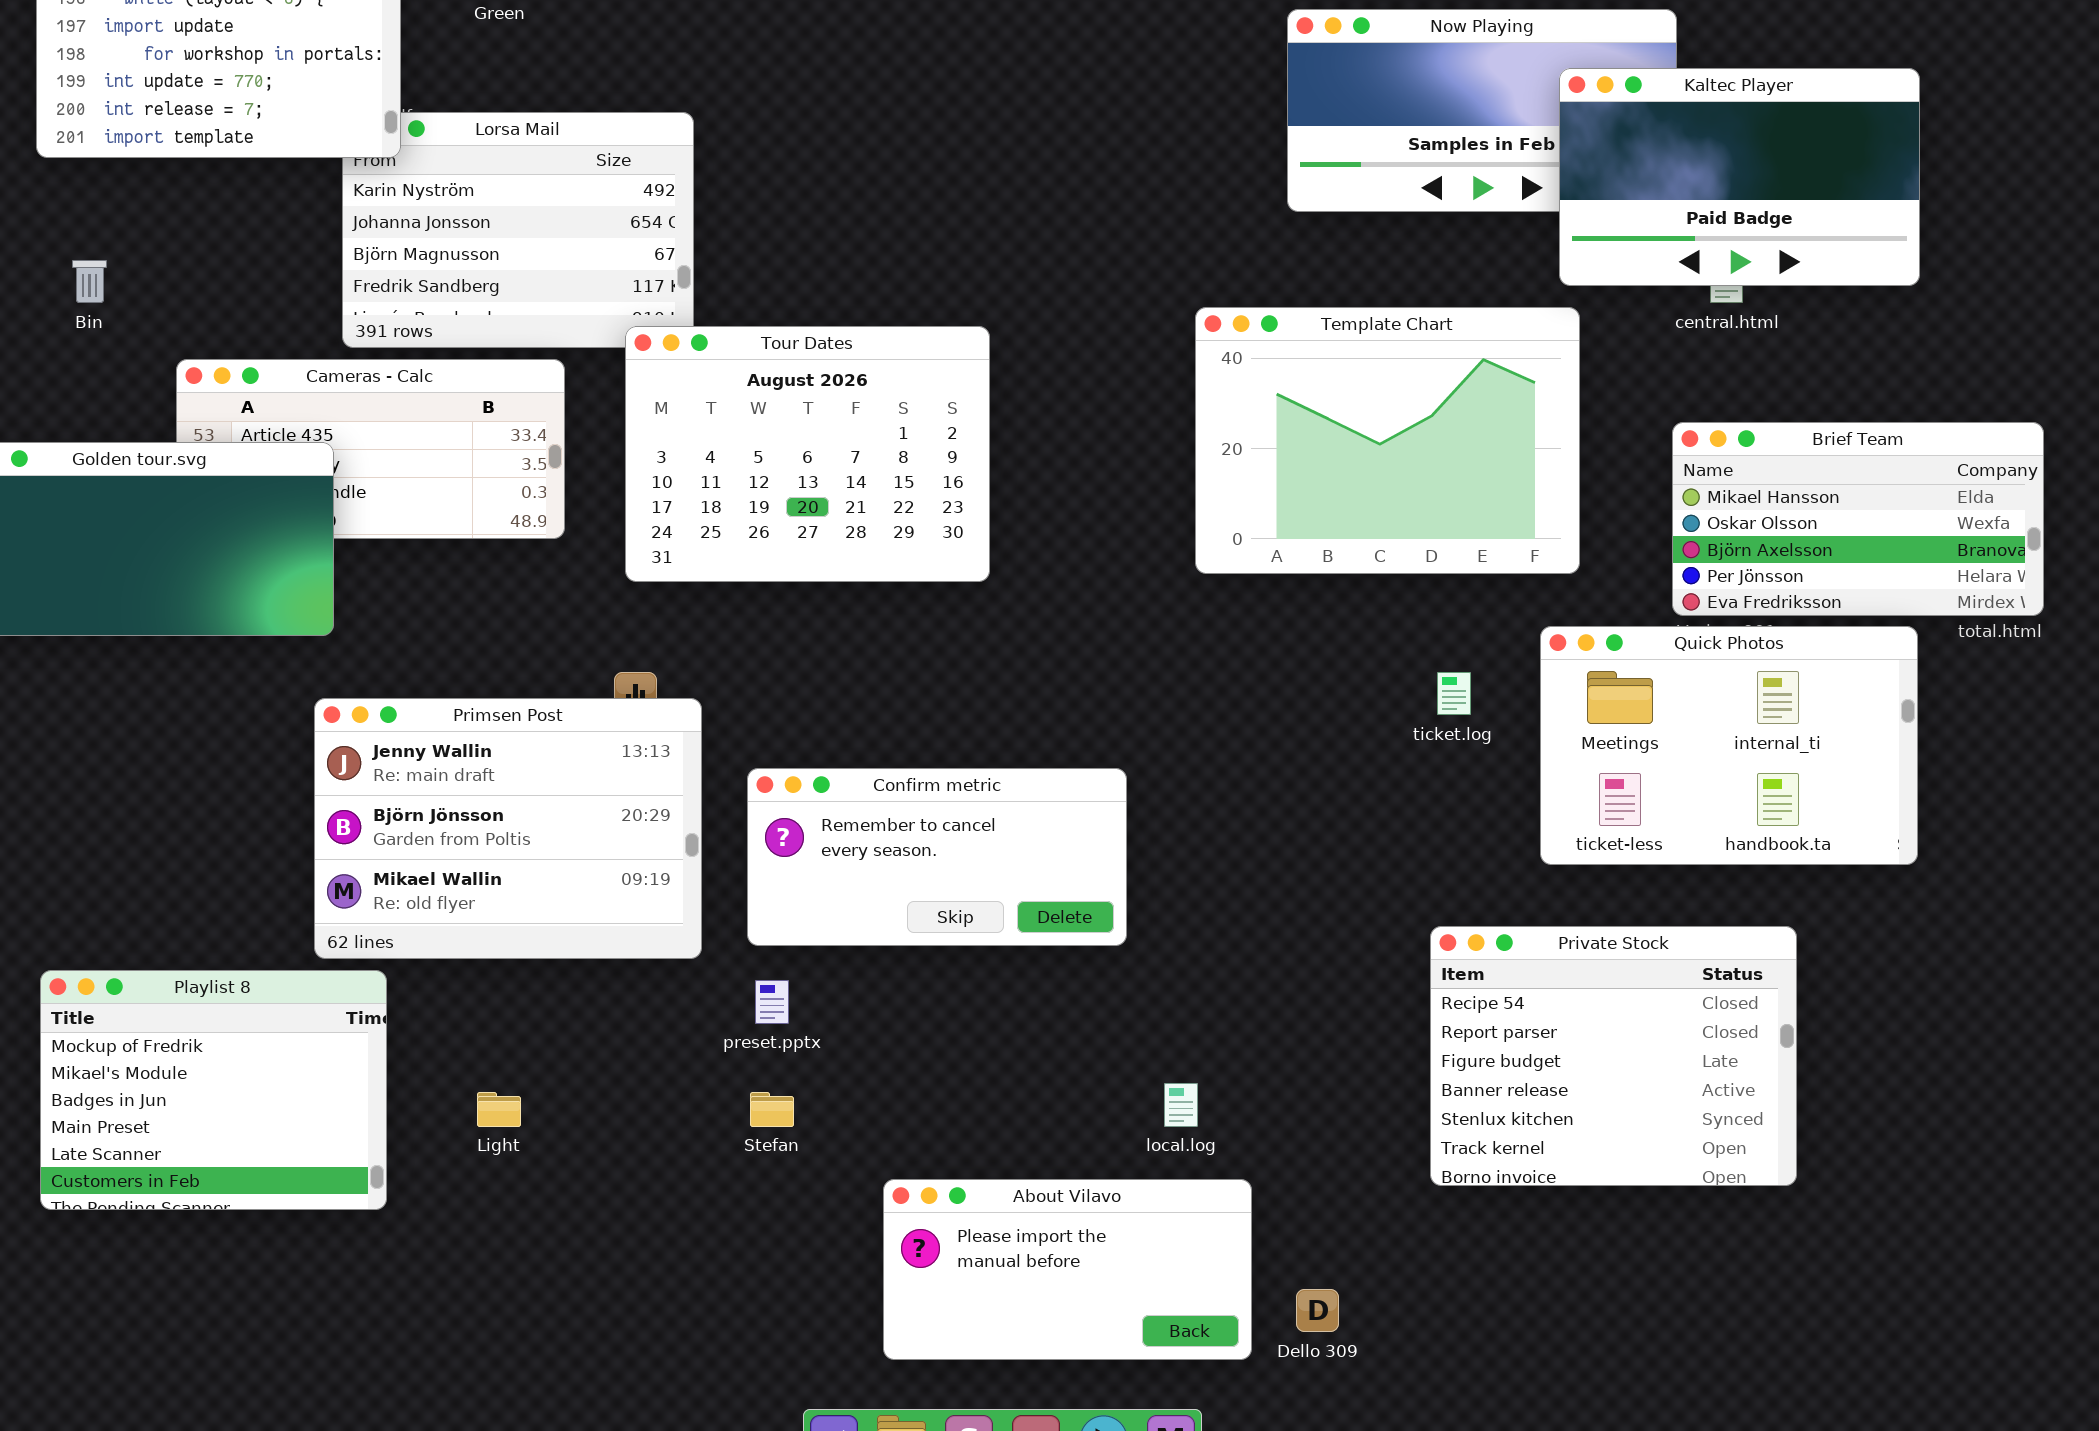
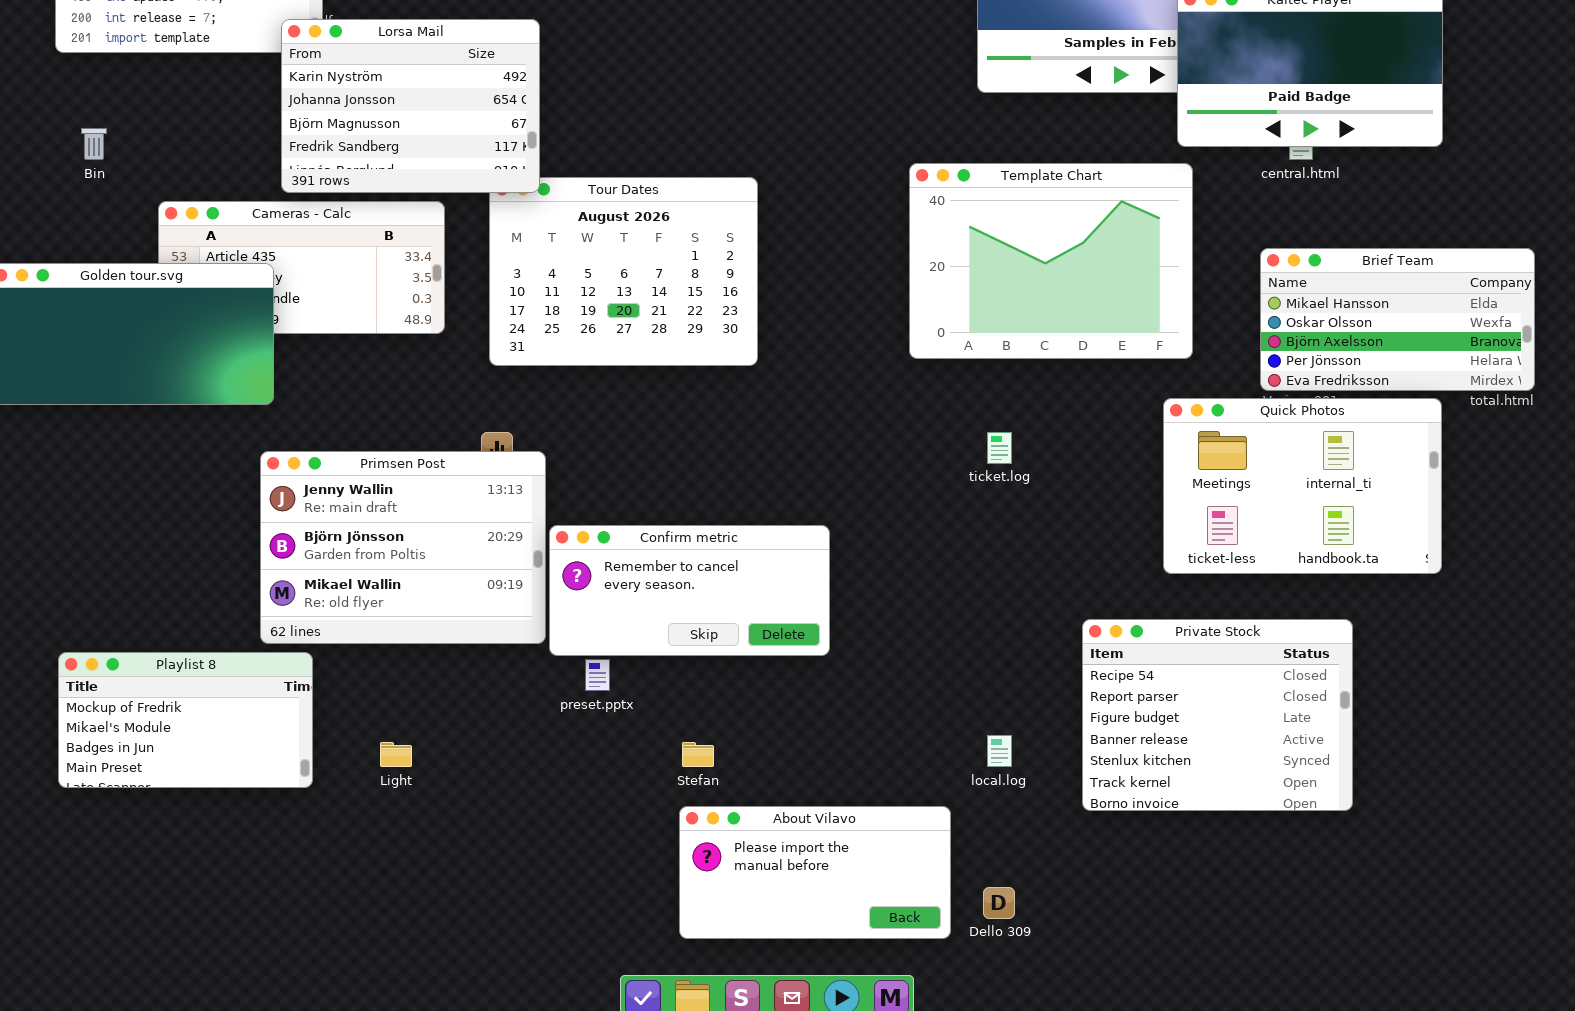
Lorsa Mail: [342,112,694,348] -> [281,19,540,193], raised
ticket.log: [1437,672,1471,715] -> [987,432,1012,464], moved
Confirm metric: [747,768,1127,946] -> [549,525,830,656], moved
Playlist 8: [40,970,387,1210] -> [58,652,313,788], resized
local.log: [1164,1083,1198,1127] -> [987,735,1012,767], moved
Stefan: [750,1092,794,1127] -> [682,742,714,767], moved

